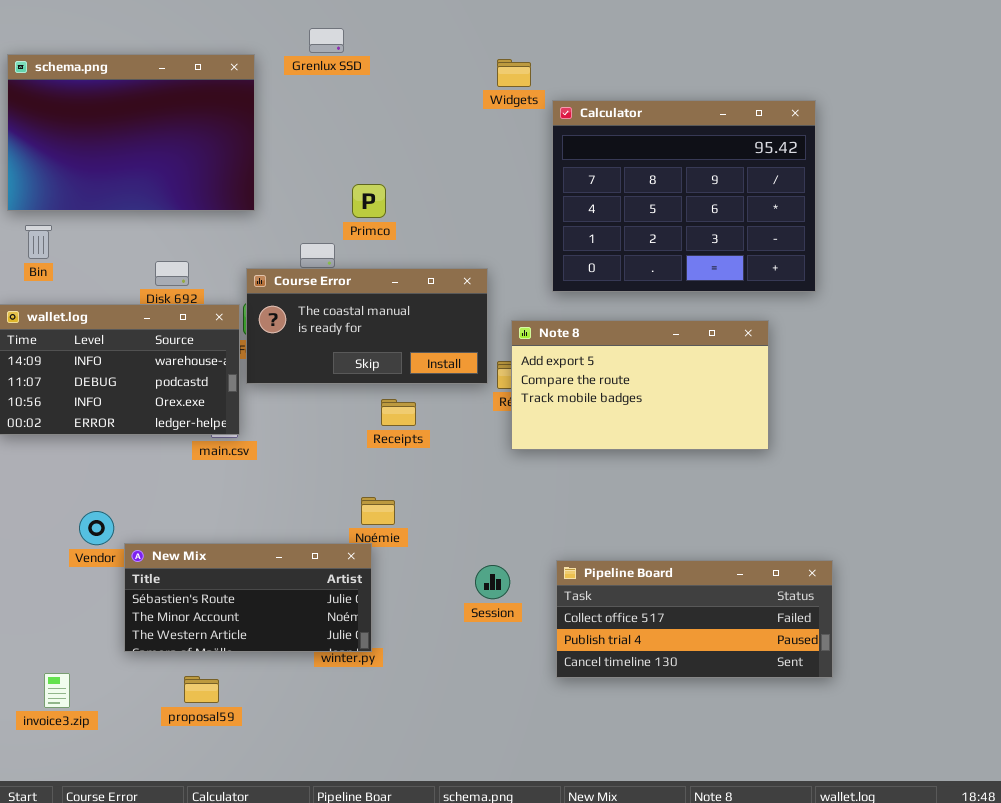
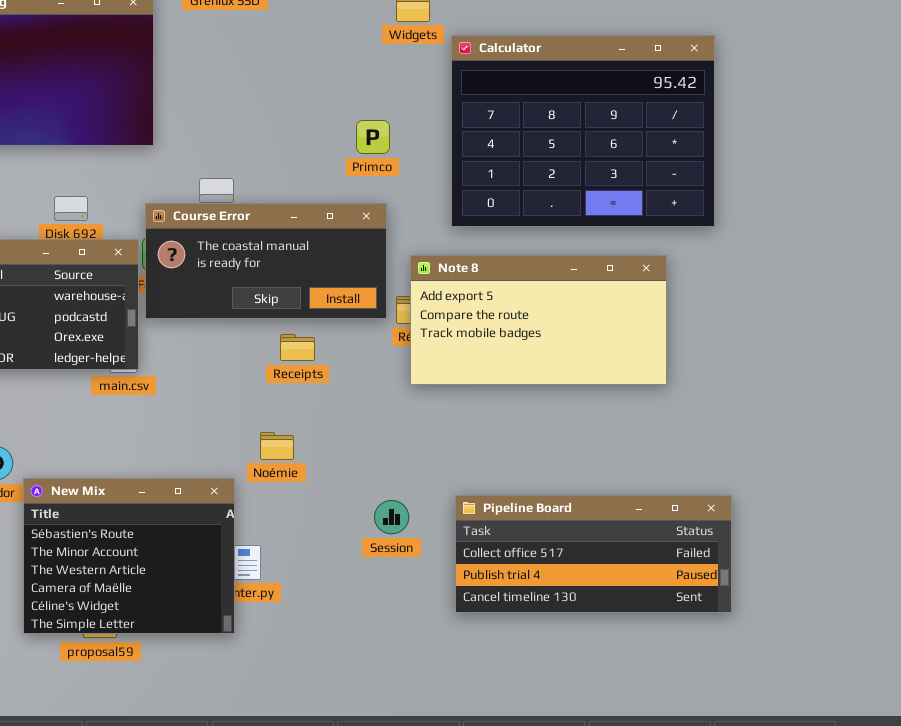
Primco: [352,184,386,218] -> [356,120,390,154], moved
New Mix: [124,543,372,652] -> [23,478,235,634], resized

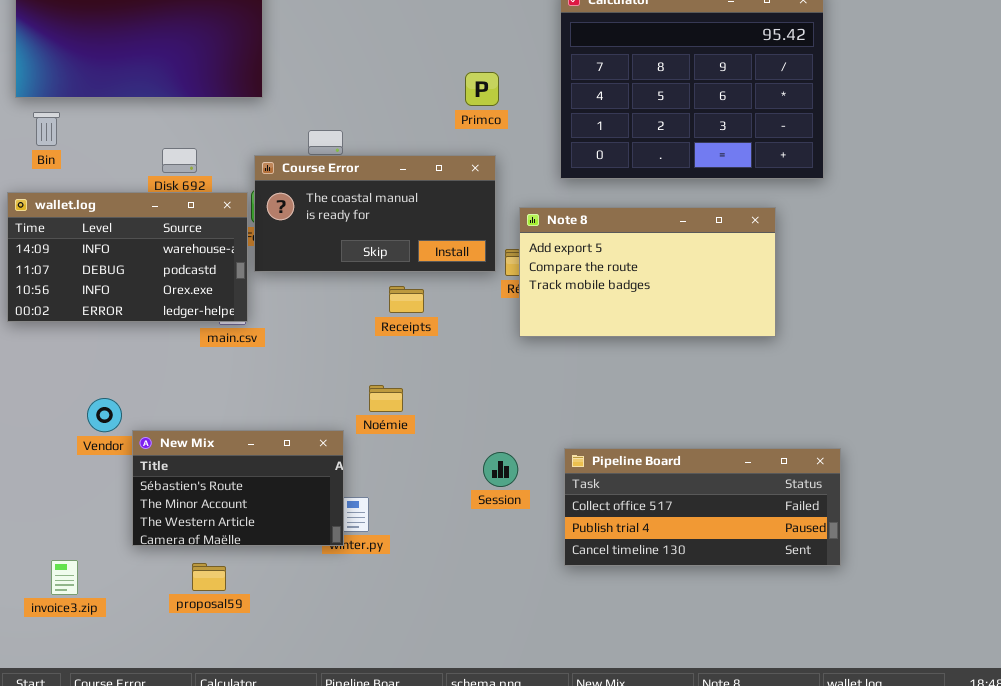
New Mix: [23,478,235,634] -> [132,430,344,546], resized

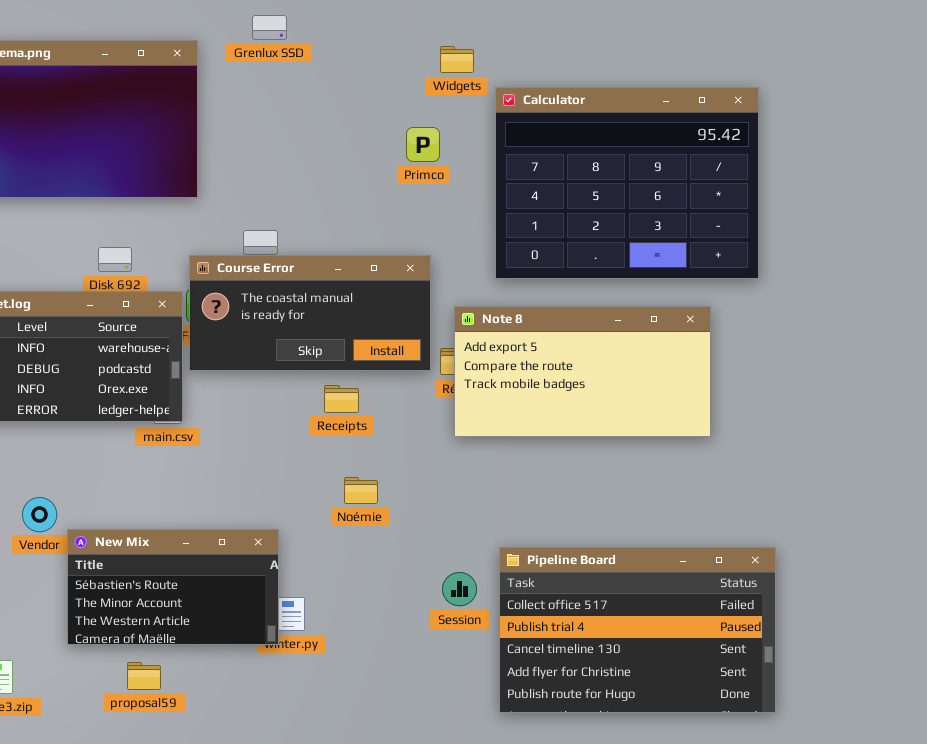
Primco: [465,72,499,106] -> [406,127,440,162], moved
Noémie: [369,385,403,412] -> [344,477,378,504], moved
Pipeline Board: [564,448,841,566] -> [499,547,776,713], resized
Session: [483,452,518,487] -> [442,572,477,606], moved

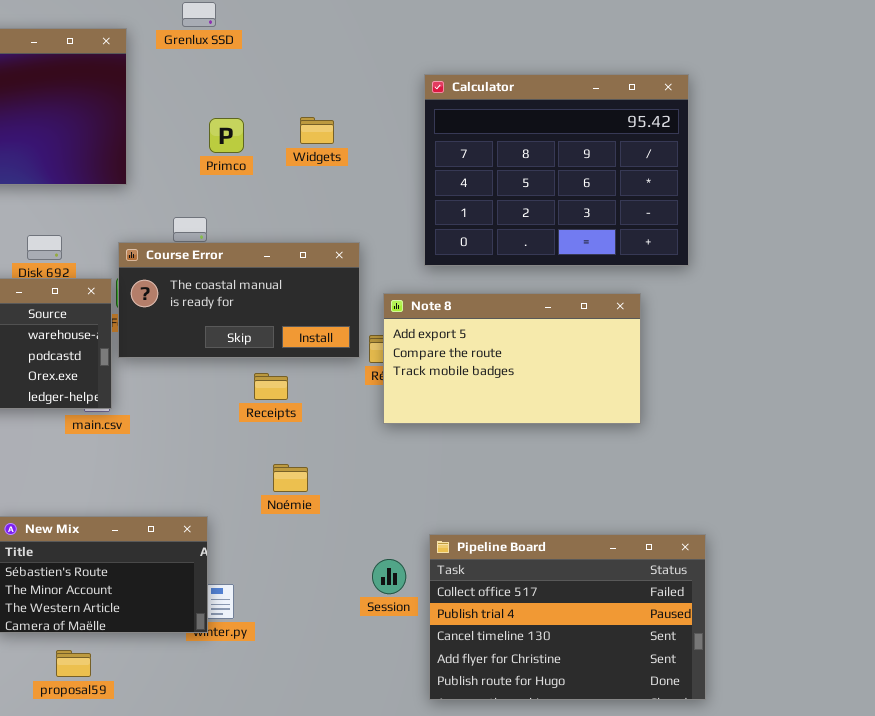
Widgets: [440,46,474,73] -> [300,117,334,144], moved
Primco: [406,127,440,162] -> [209,118,244,153], moved

